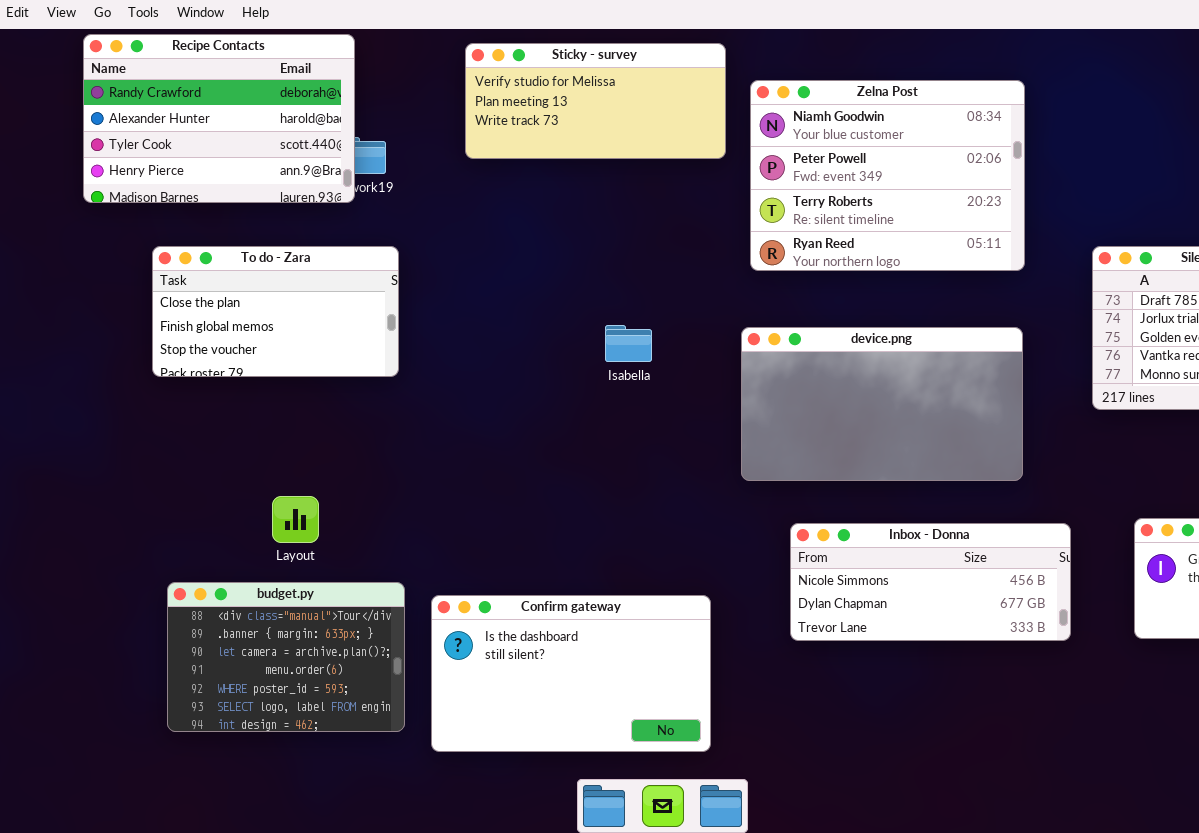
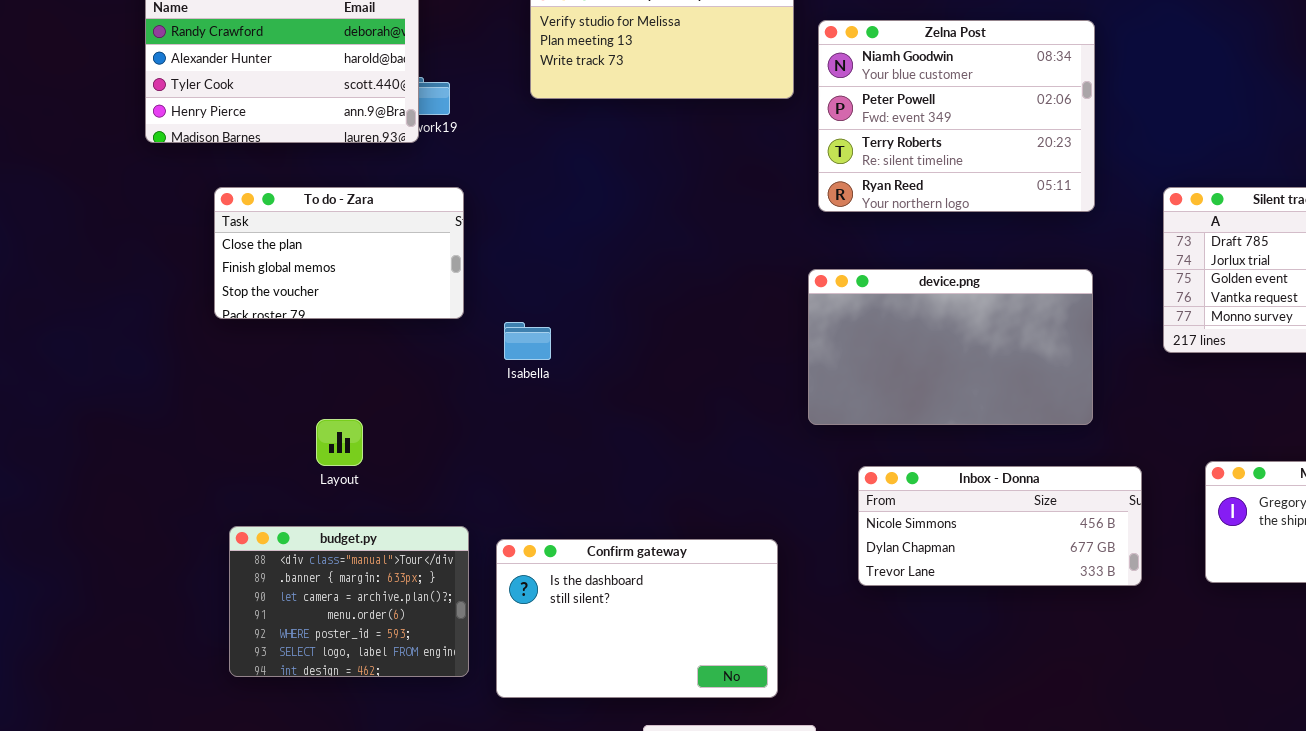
Isabella: [605,325,652,362] -> [504,322,551,360], moved
Layout: [272,496,319,543] -> [316,419,363,466], moved

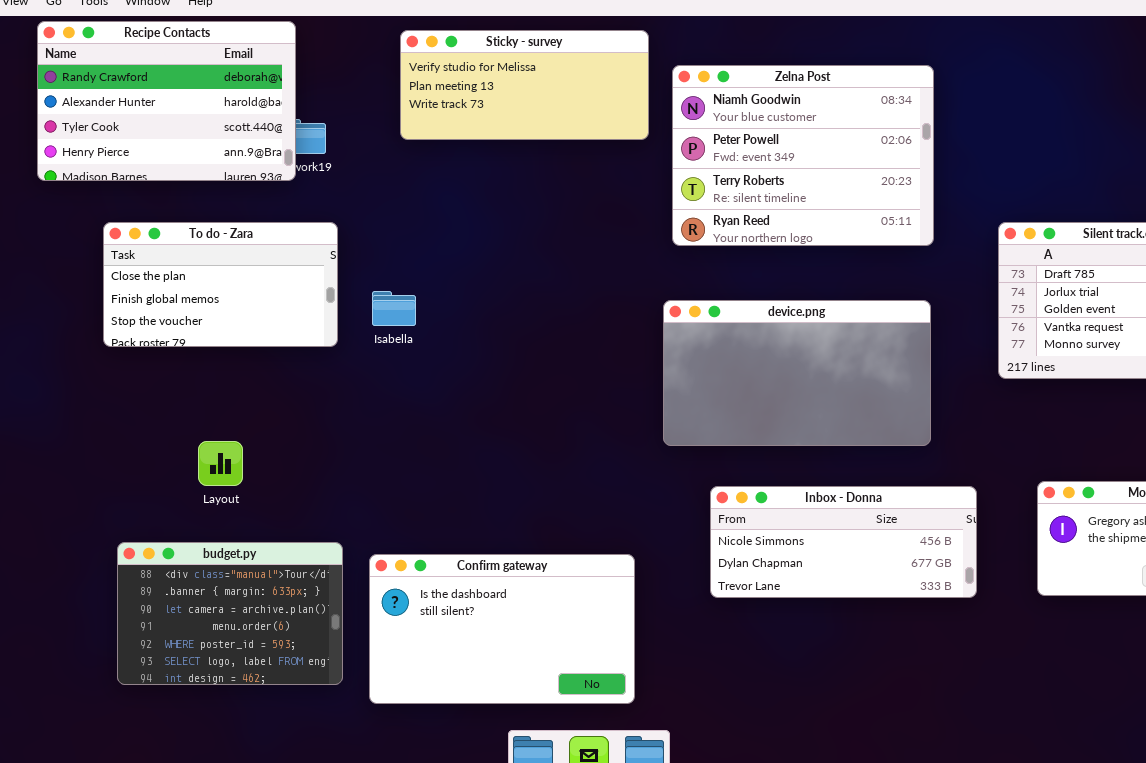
Isabella: [504,322,551,360] -> [372,291,416,326], moved

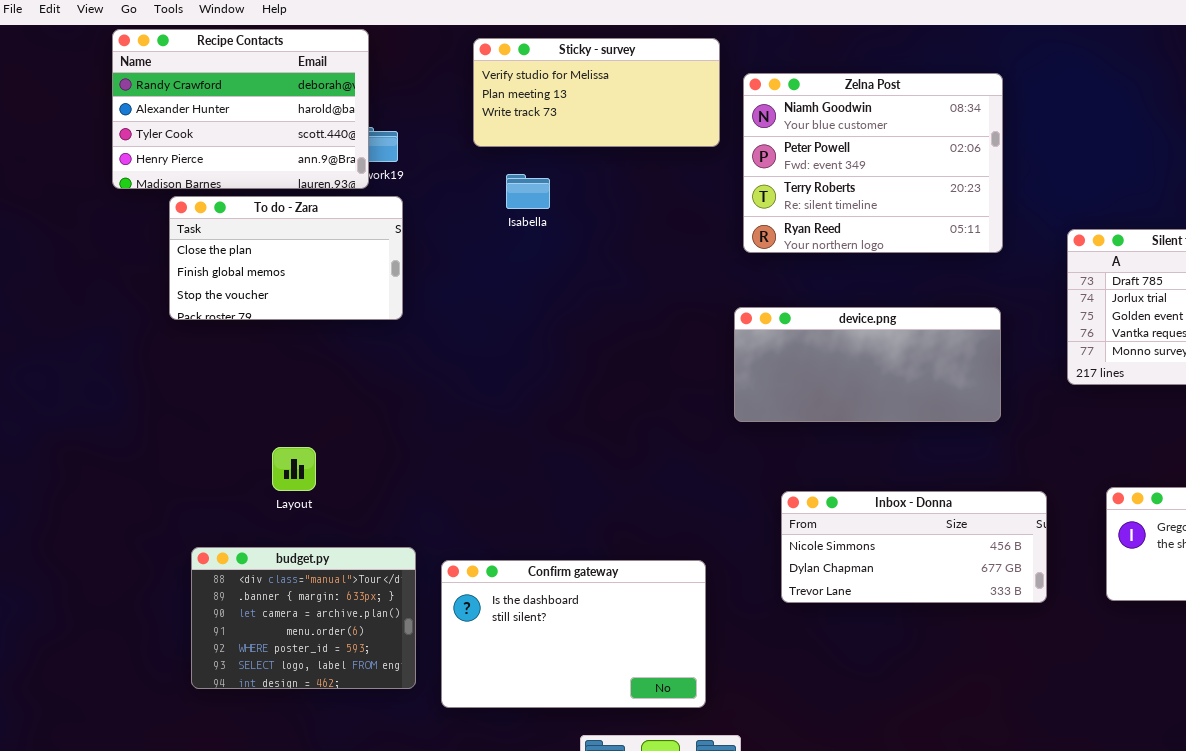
To do - Zara: [103,222,338,347] -> [169,196,403,320], moved
Isabella: [372,291,416,326] -> [506,174,550,209], moved
device.png: [663,300,931,446] -> [734,307,1001,422], resized

